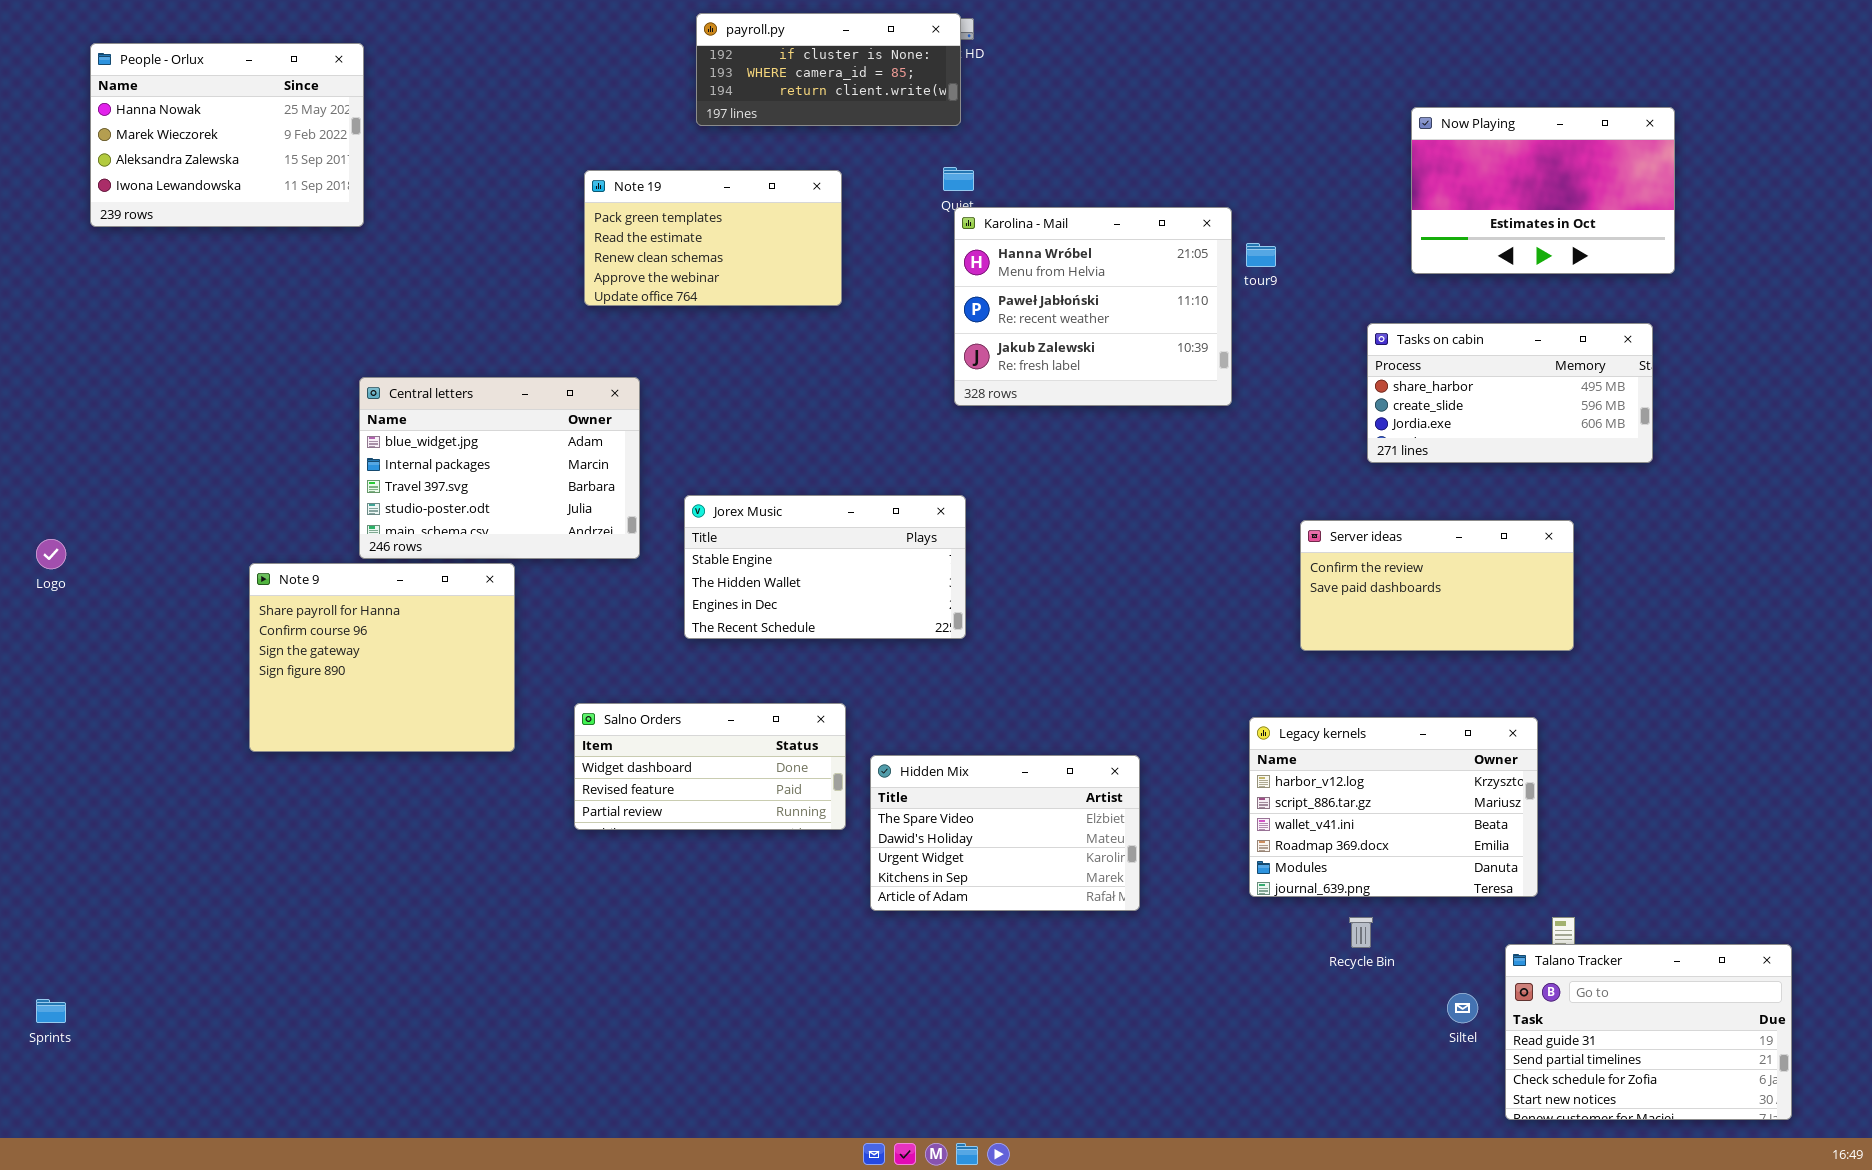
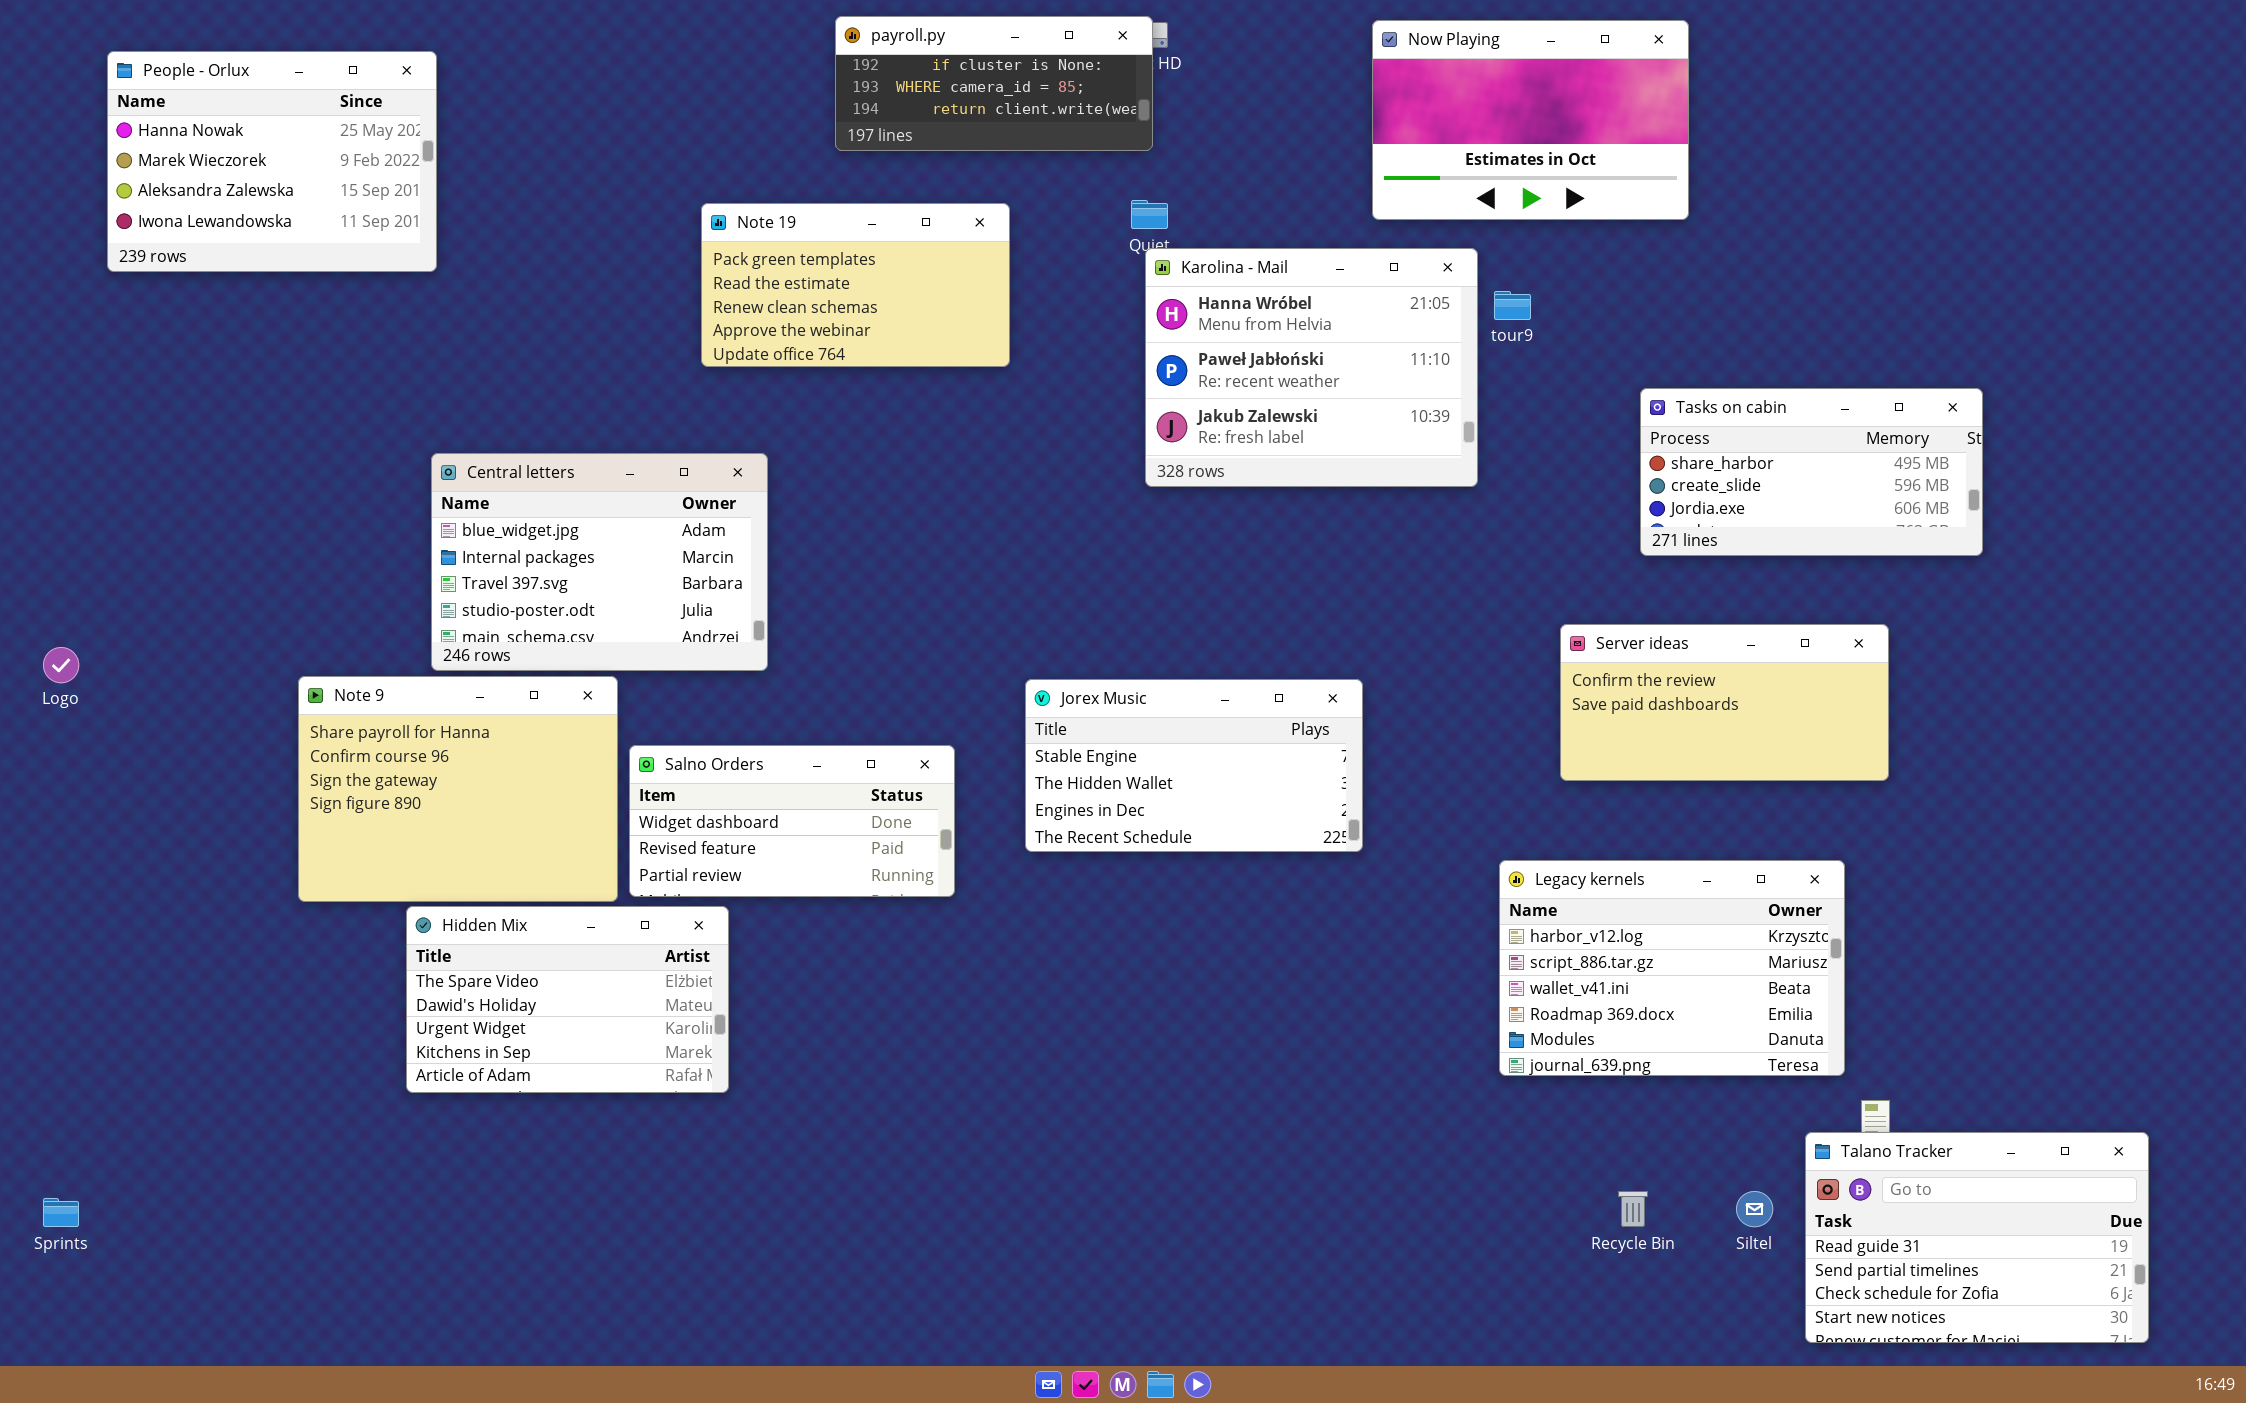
Now Playing: [1411,107,1675,274] -> [1372,20,1689,220], moved
Jorex Music: [684,495,966,639] -> [1025,679,1363,852], moved
Salno Orders: [574,703,846,830] -> [629,745,955,897], moved
Hidden Mix: [870,755,1140,911] -> [406,906,729,1093], moved
Recycle Bin: [1349,917,1373,948] -> [1618,1191,1648,1227], moved

